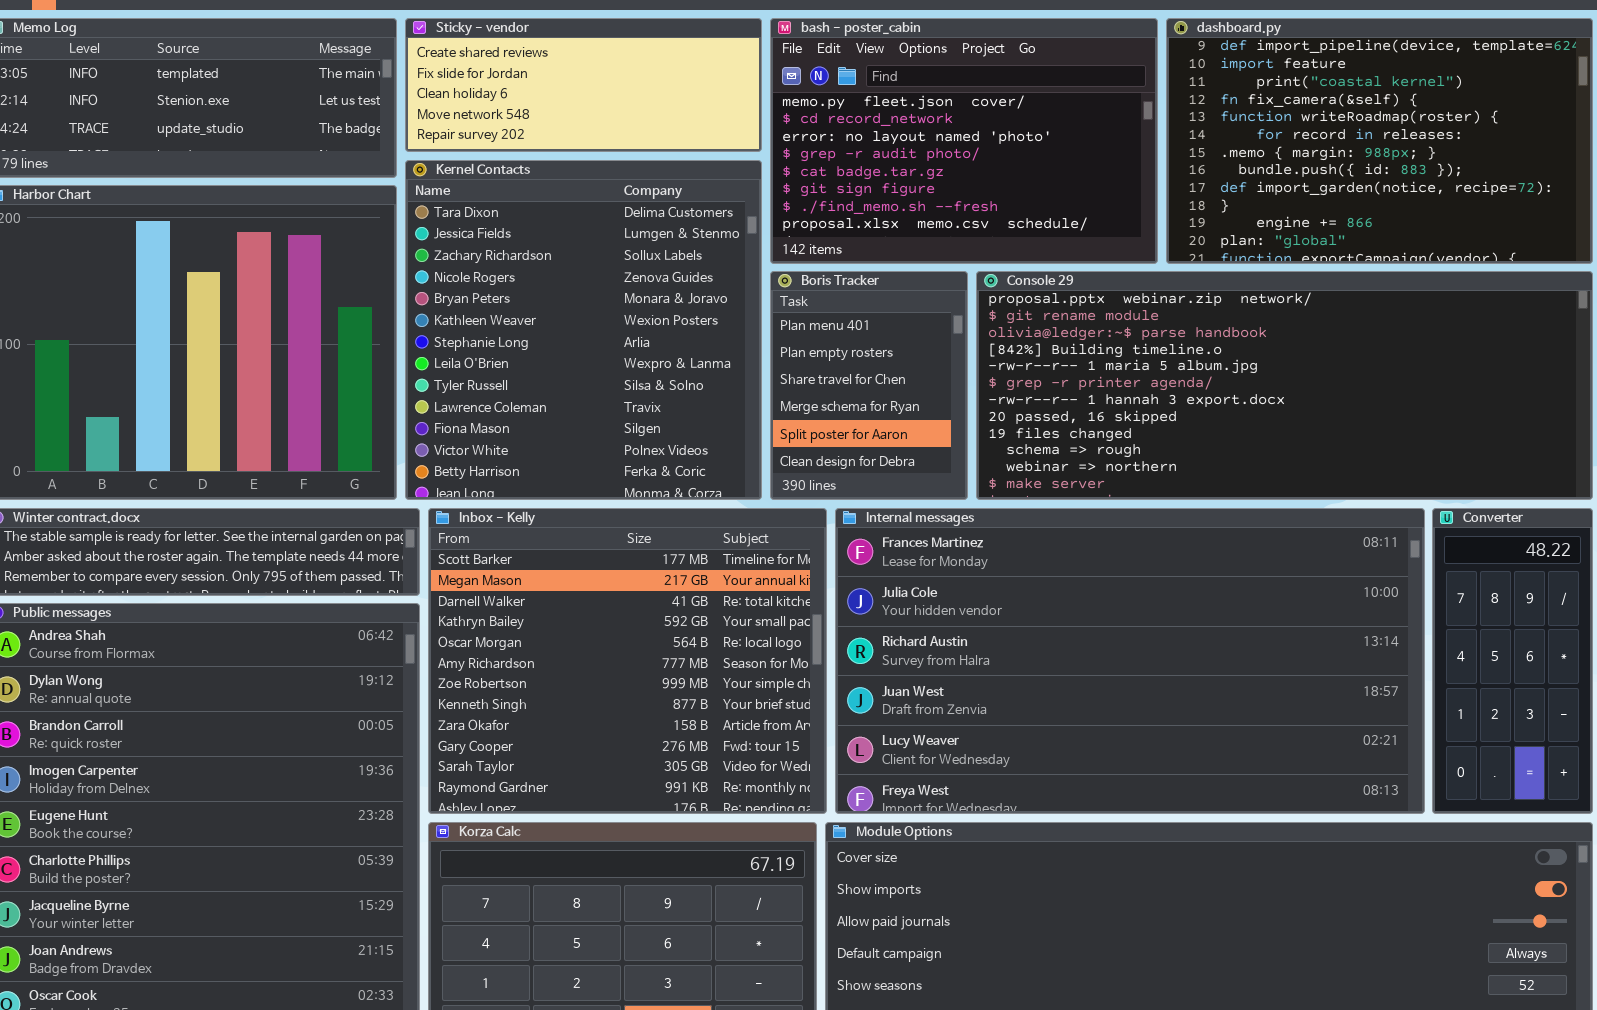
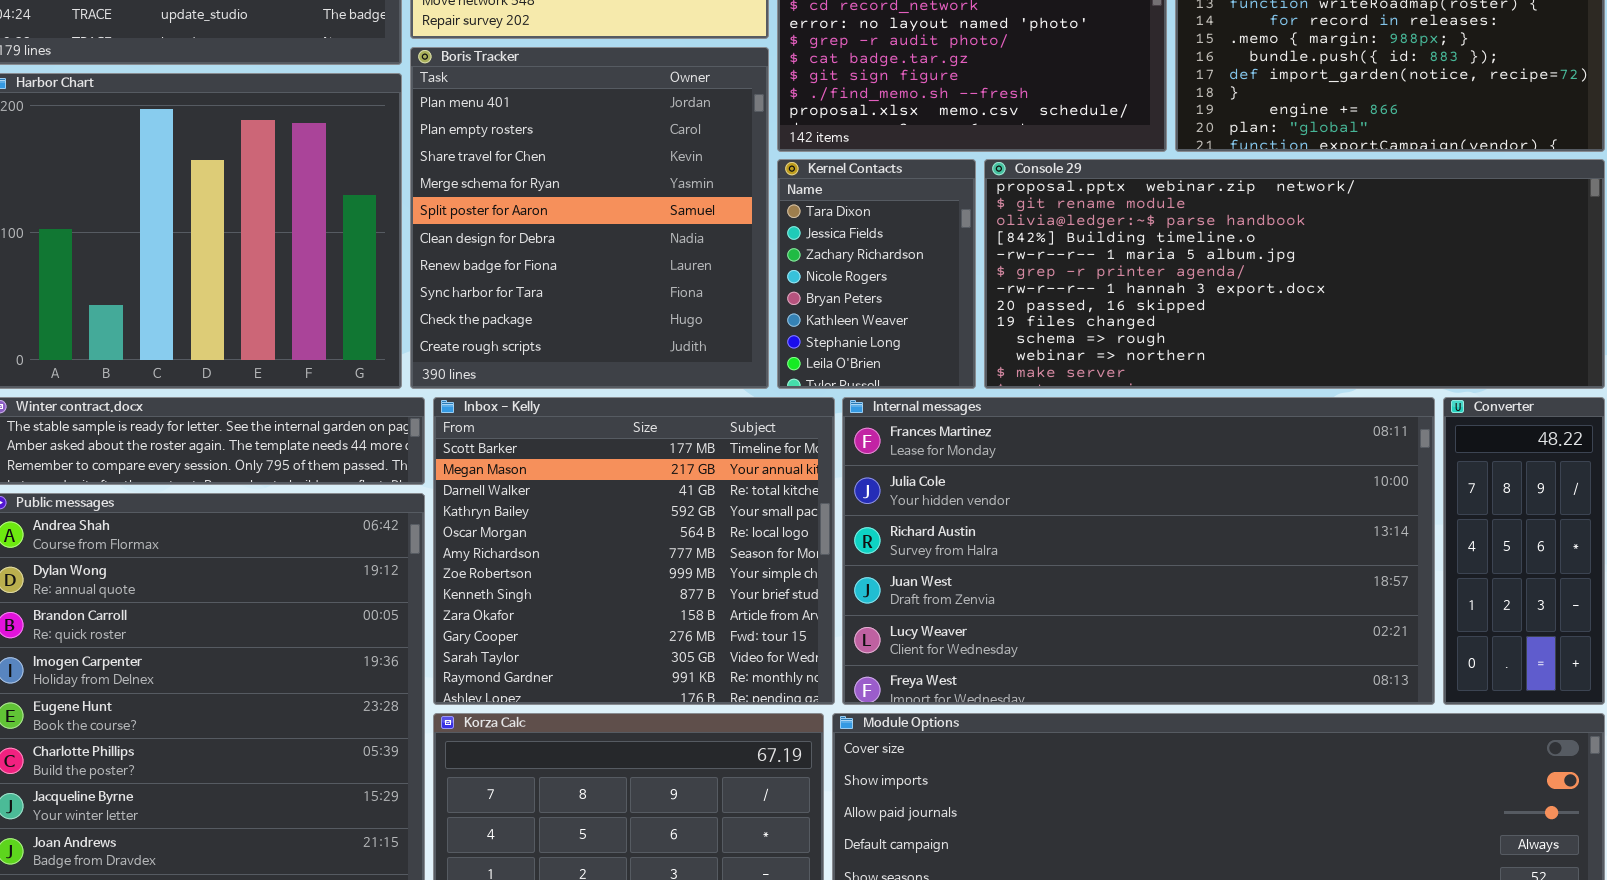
Kernel Contacts: [405,160,762,500] -> [777,159,976,389], moved, resized
Boris Tracker: [770,271,968,500] -> [410,47,769,389], moved, resized

